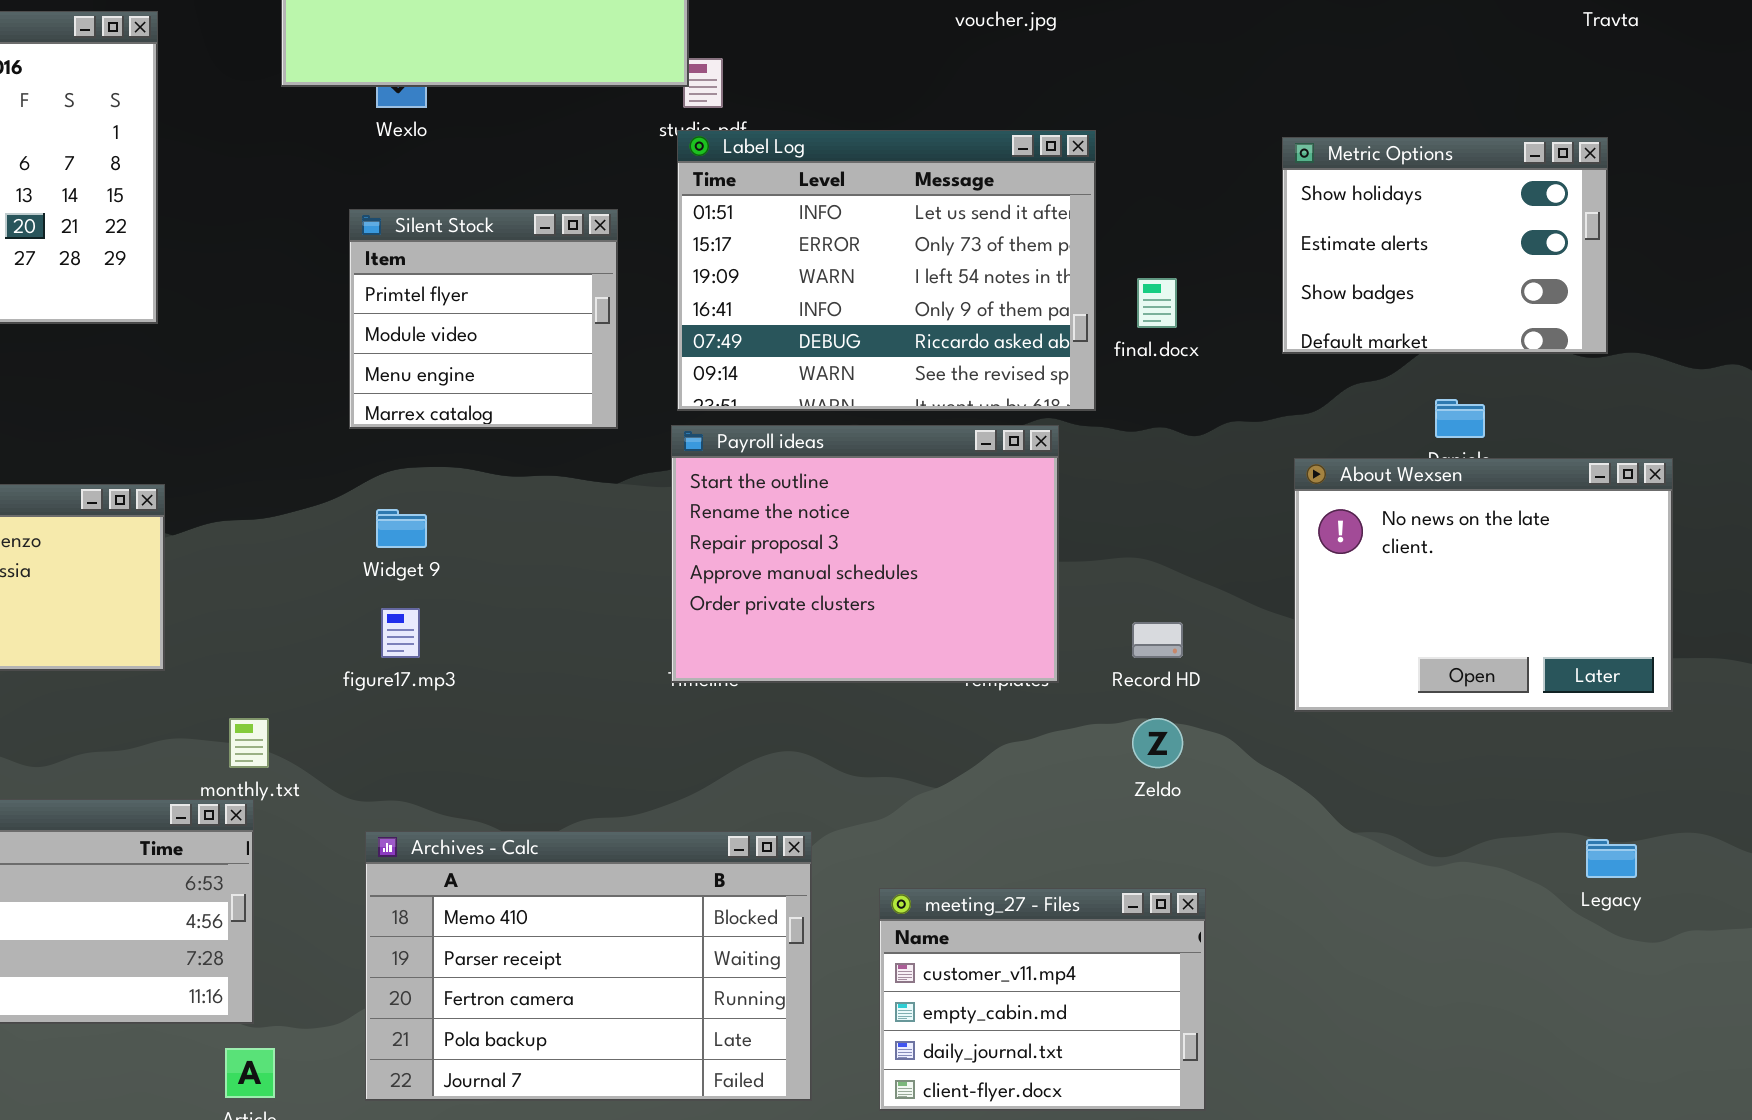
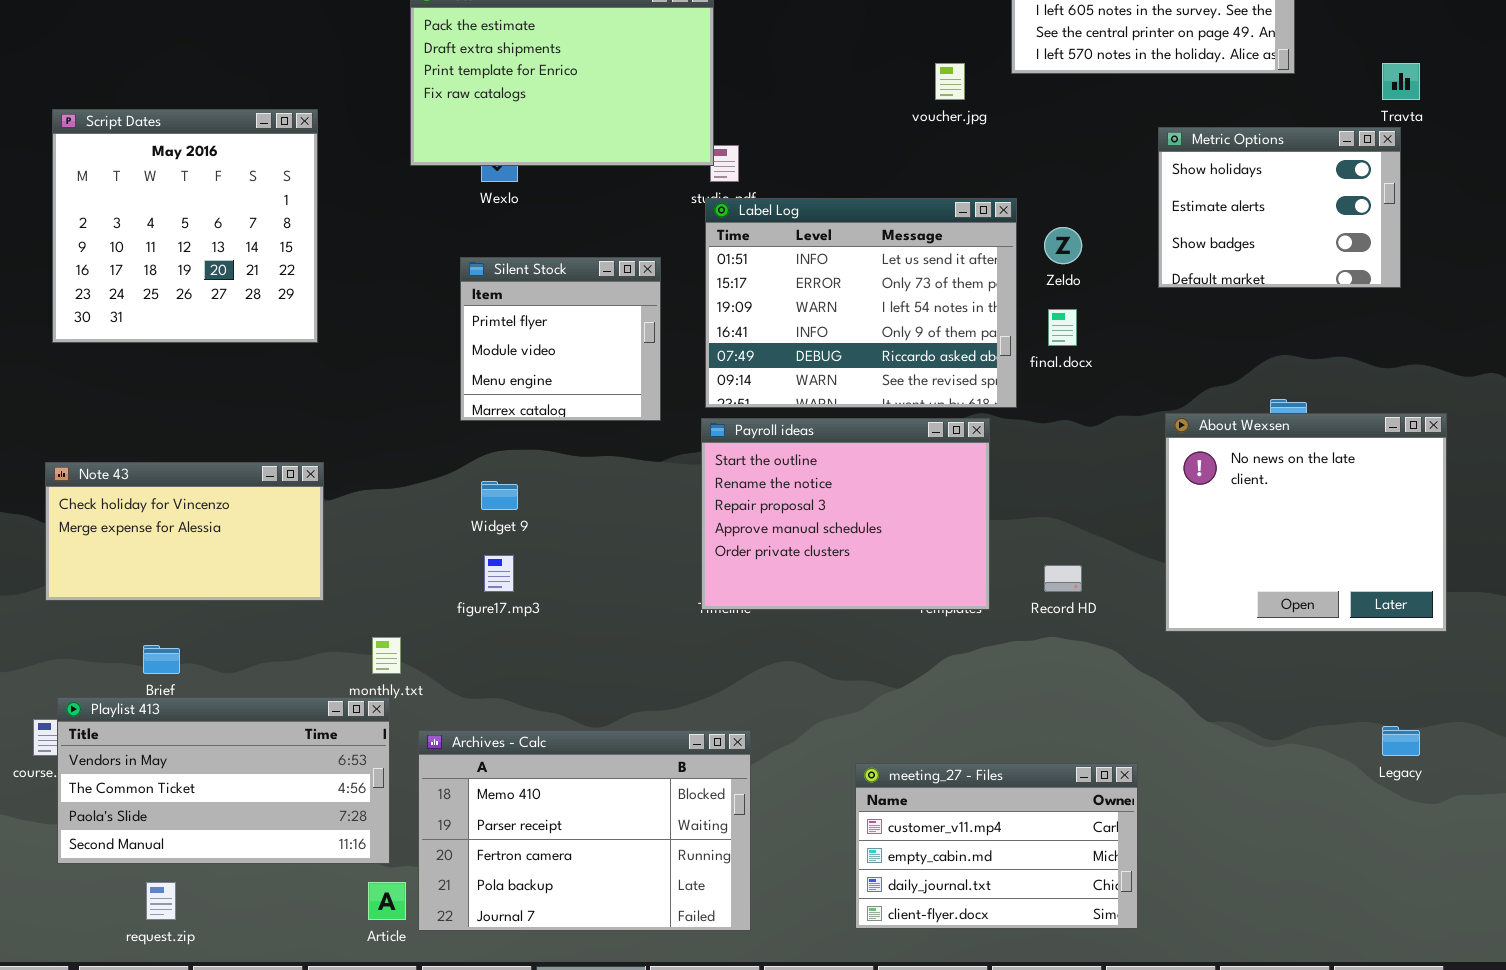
Metric Options: [1282,137,1608,354] -> [1158,127,1401,288], moved
About Wexsen: [1294,458,1673,712] -> [1165,413,1447,632], resized
Zeldo: [1132,718,1183,768] -> [1044,227,1082,264], moved
Archives - Calc: [365,831,812,1101] -> [418,730,751,931], moved
meeting_27 - Files: [879,888,1206,1111] -> [855,763,1138,929], resized

